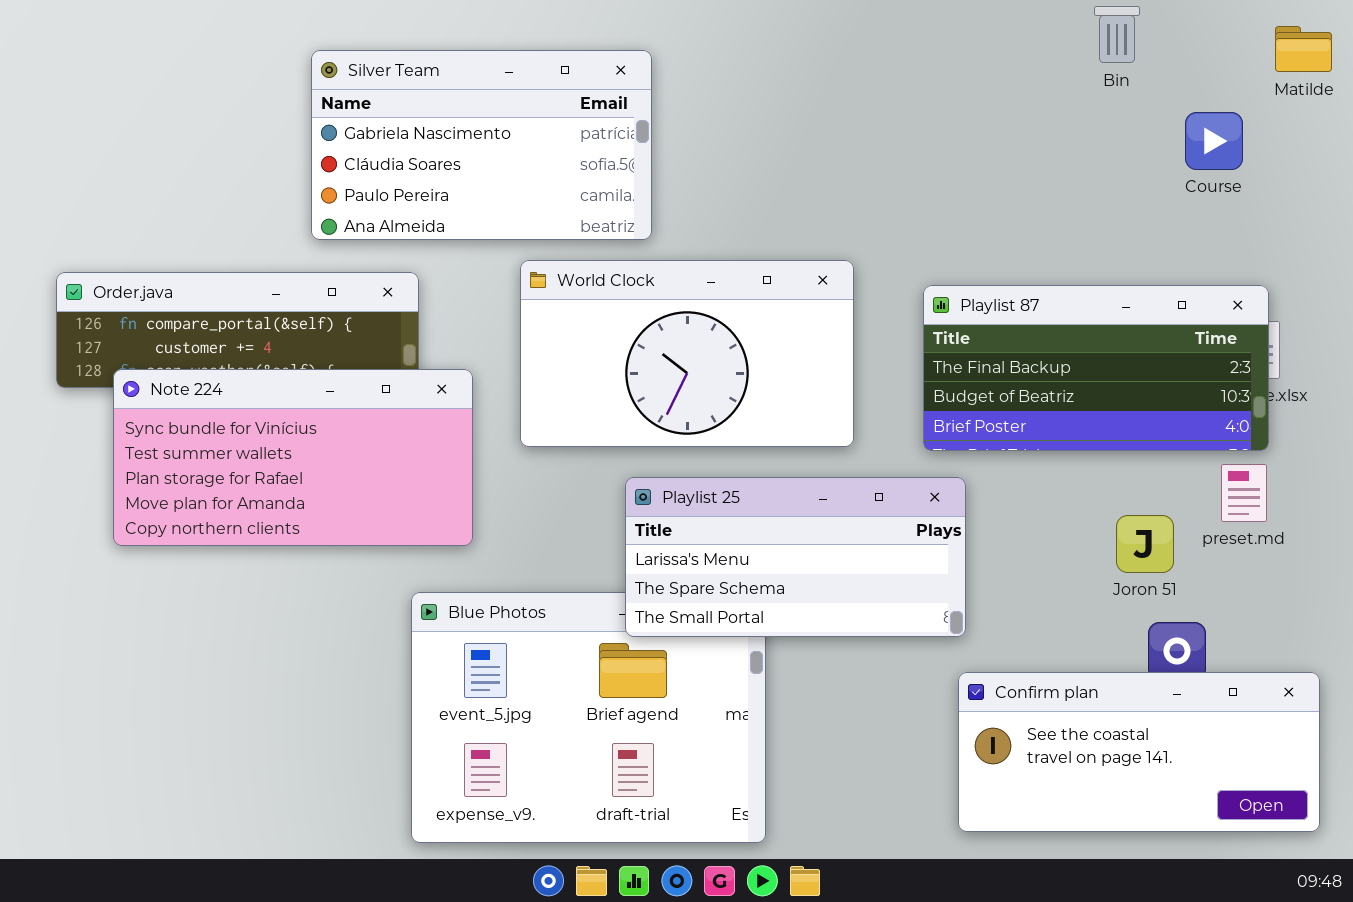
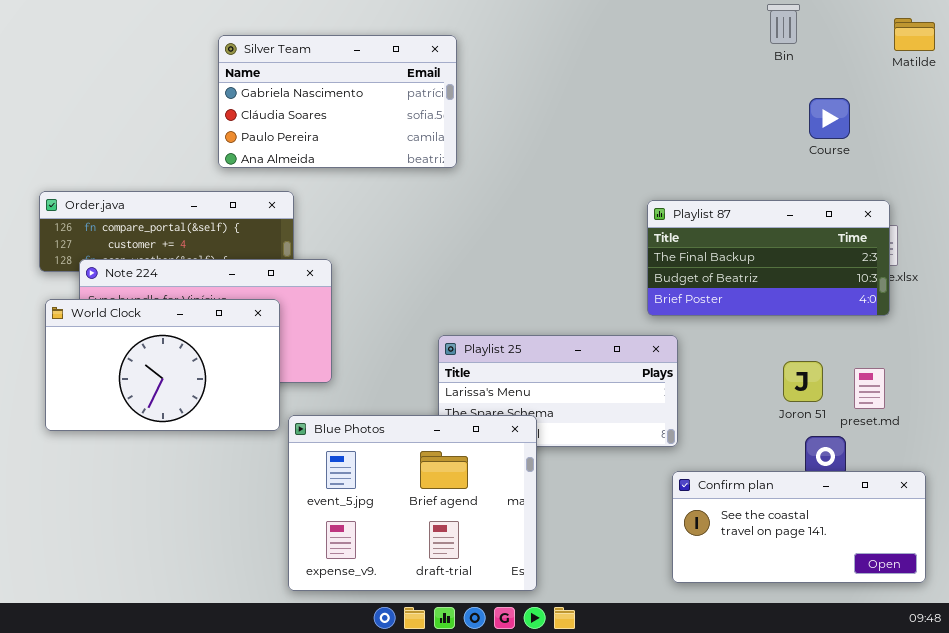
Course: [1185,112,1243,170] -> [809,98,850,139], moved
World Clock: [520,260,854,447] -> [45,299,280,431], moved
preset.md: [1221,464,1267,522] -> [854,368,885,409], moved
Blue Photos: [411,592,766,843] -> [288,415,537,591], raised

